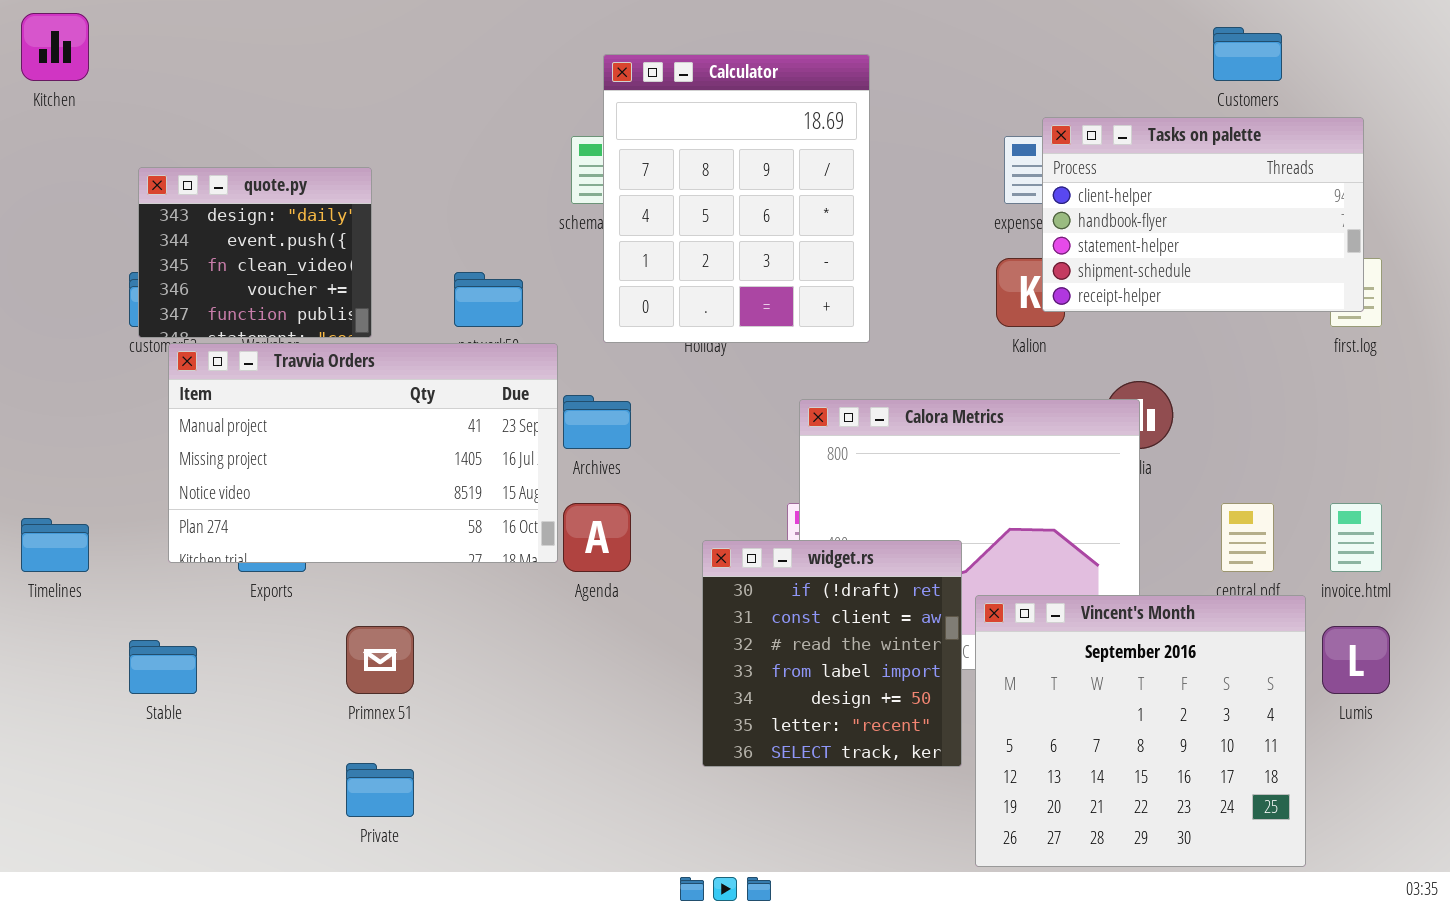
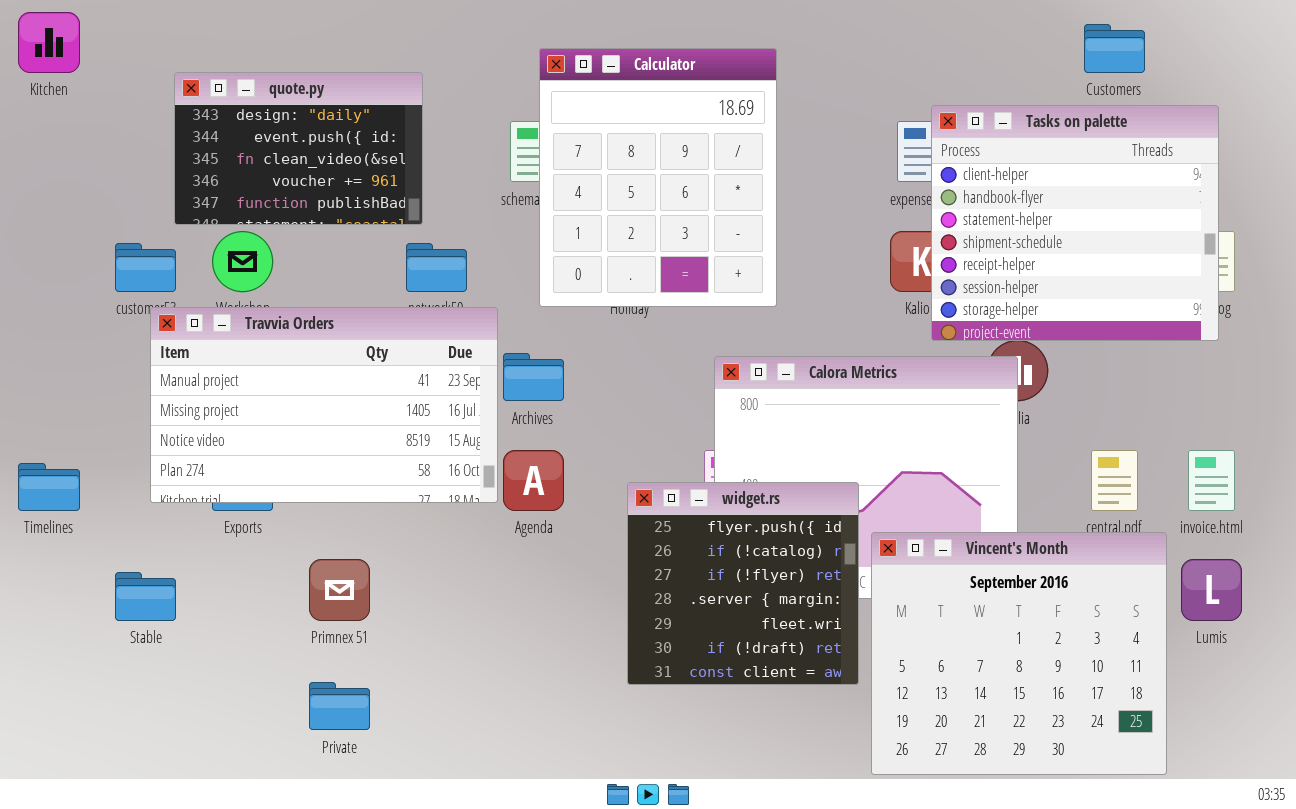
Tasks on palette: [1042,117,1364,312] -> [931,105,1219,341], resized
quote.py: [138,167,372,338] -> [174,72,423,225], moved, resized
widget.rs: [702,540,962,767] -> [627,482,859,685], scrolled up 5 rows

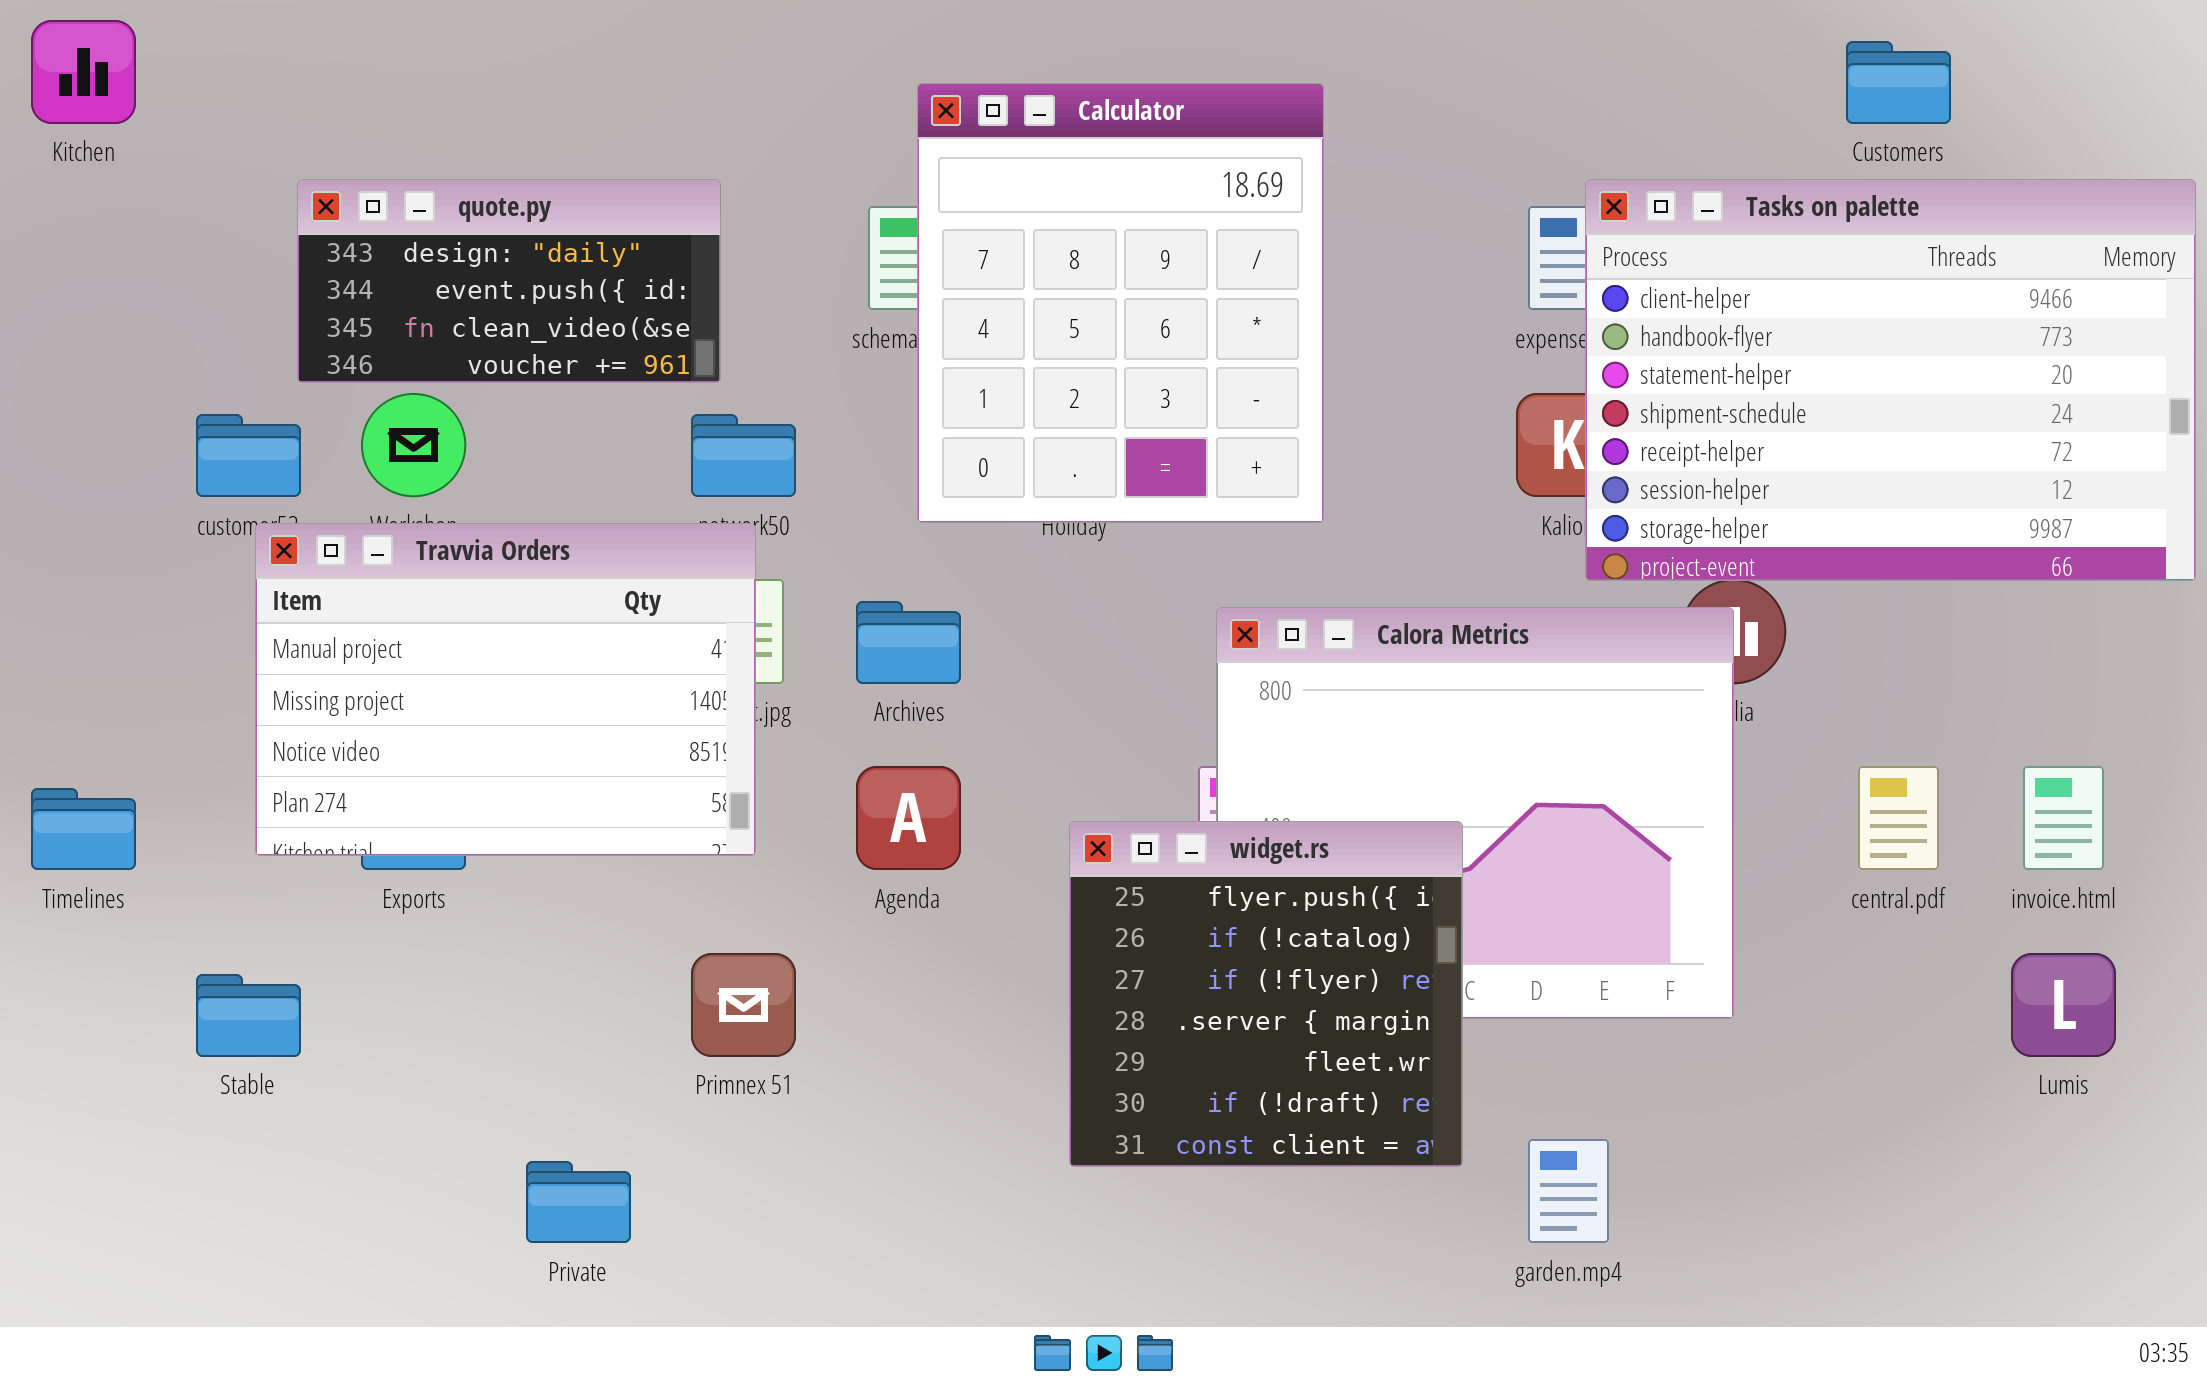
quote.py: [174,72,423,225] -> [297,179,721,383], resized
Tasks on palette: [931,105,1219,341] -> [1585,179,2196,581], resized
Travvia Orders: [150,307,498,503] -> [255,523,756,856], resized
Vincent's Month: [871,532,1167,775] -> none, closed
Primnex 51: [309,559,370,621] -> [691,953,796,1057], moved

